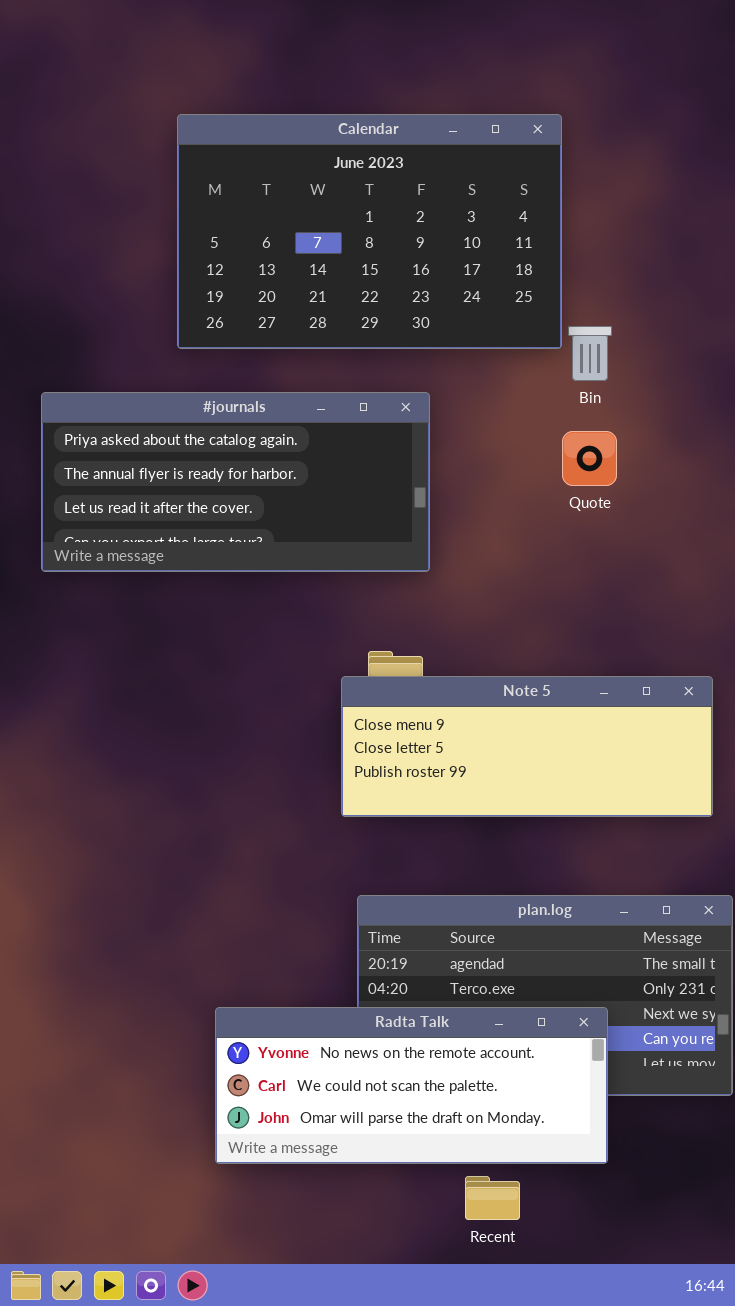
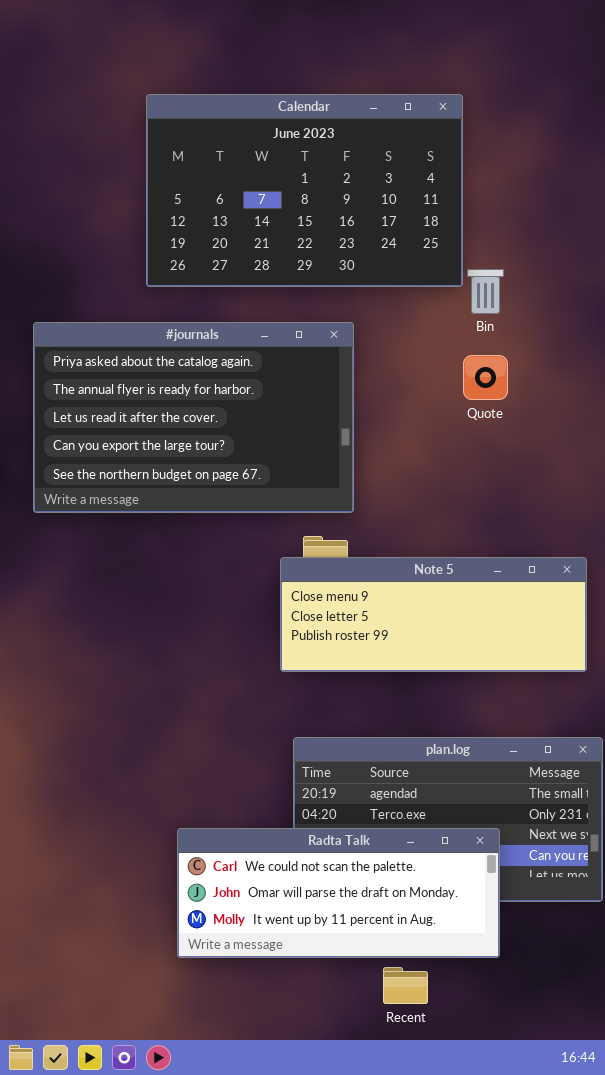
#journals: [41,392,430,572] -> [33,322,354,513], resized
Radta Talk: [215,1007,608,1164] -> [177,828,500,958], scrolled down 1 row

